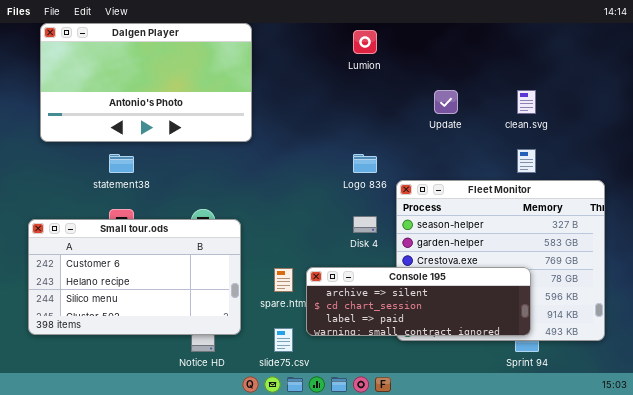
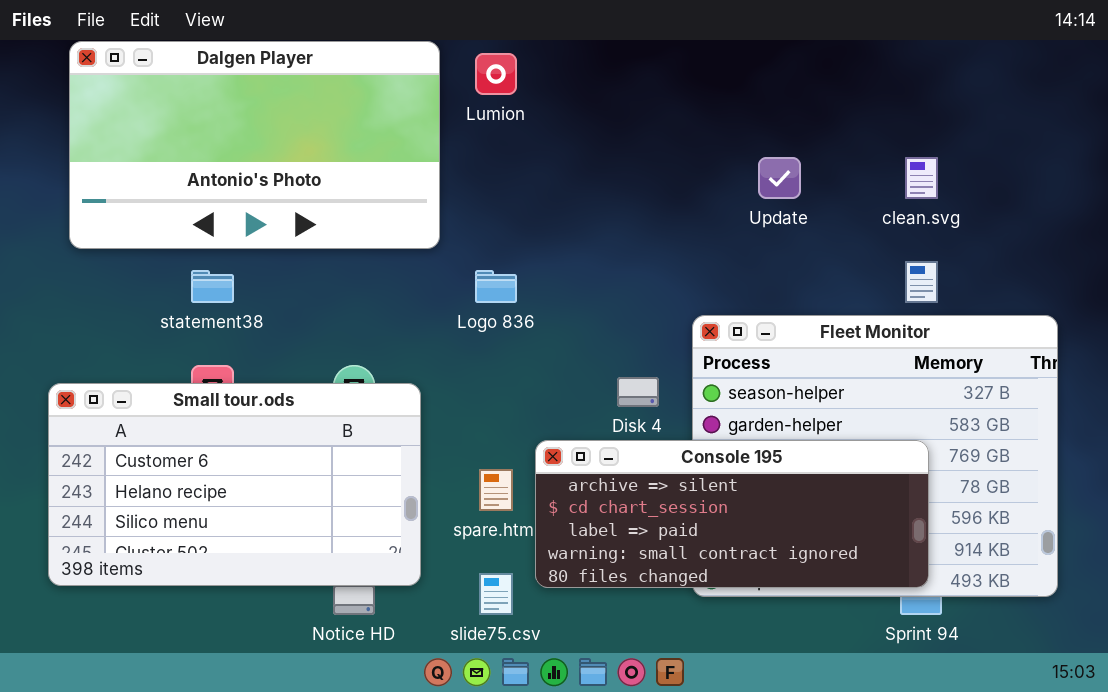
Lumion: [353,30,377,54] -> [475,53,517,95], moved
Logo 836: [353,154,377,173] -> [475,270,517,303], moved
Console 195: [306,267,531,336] -> [535,440,929,588], resized

